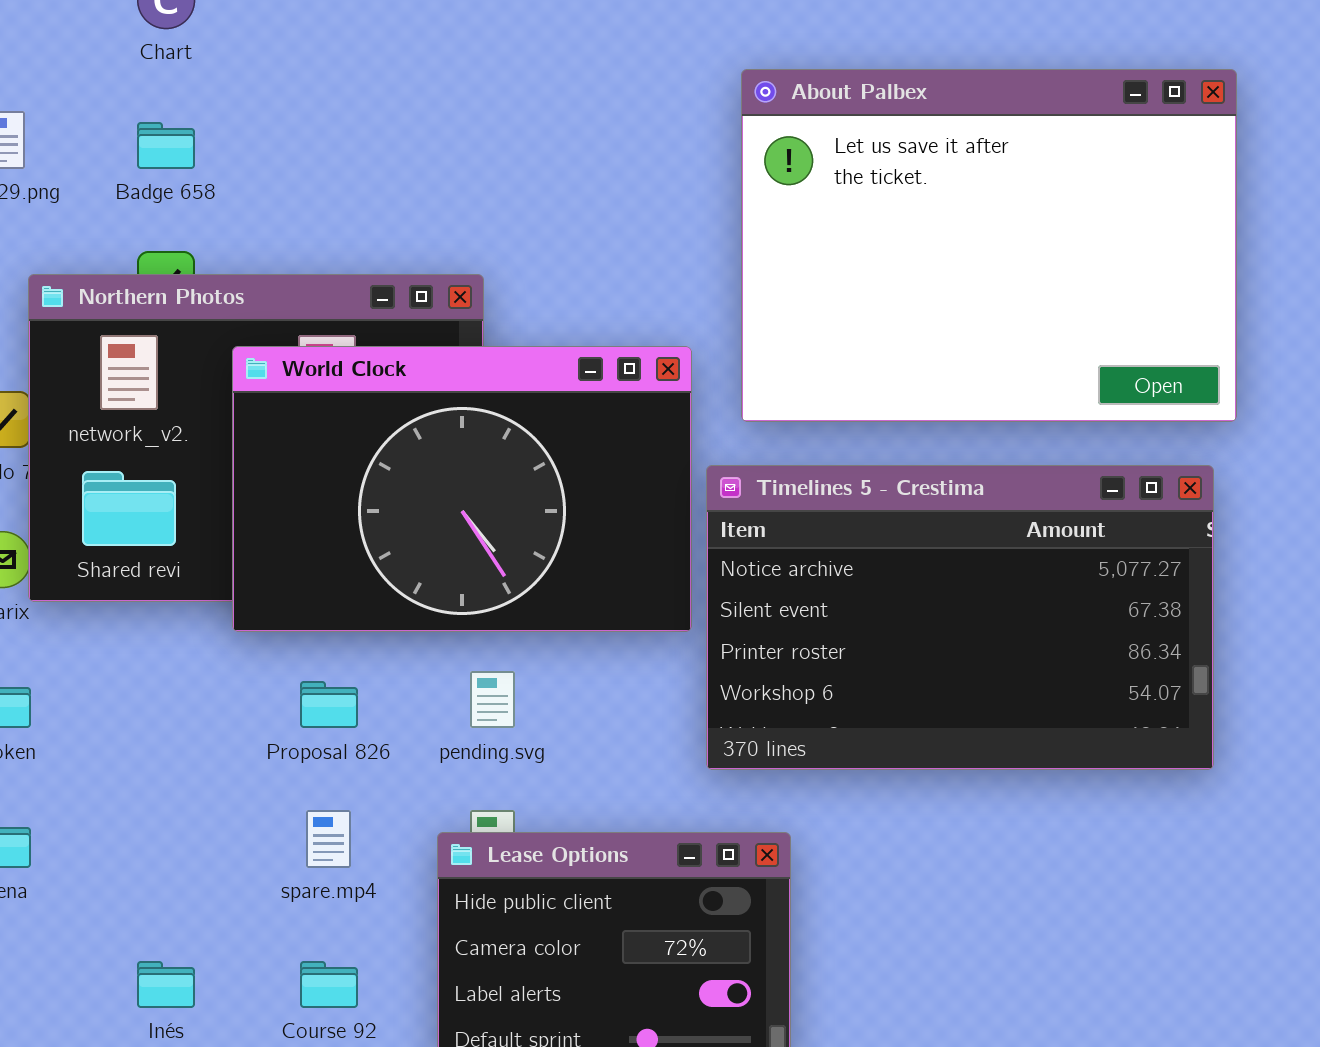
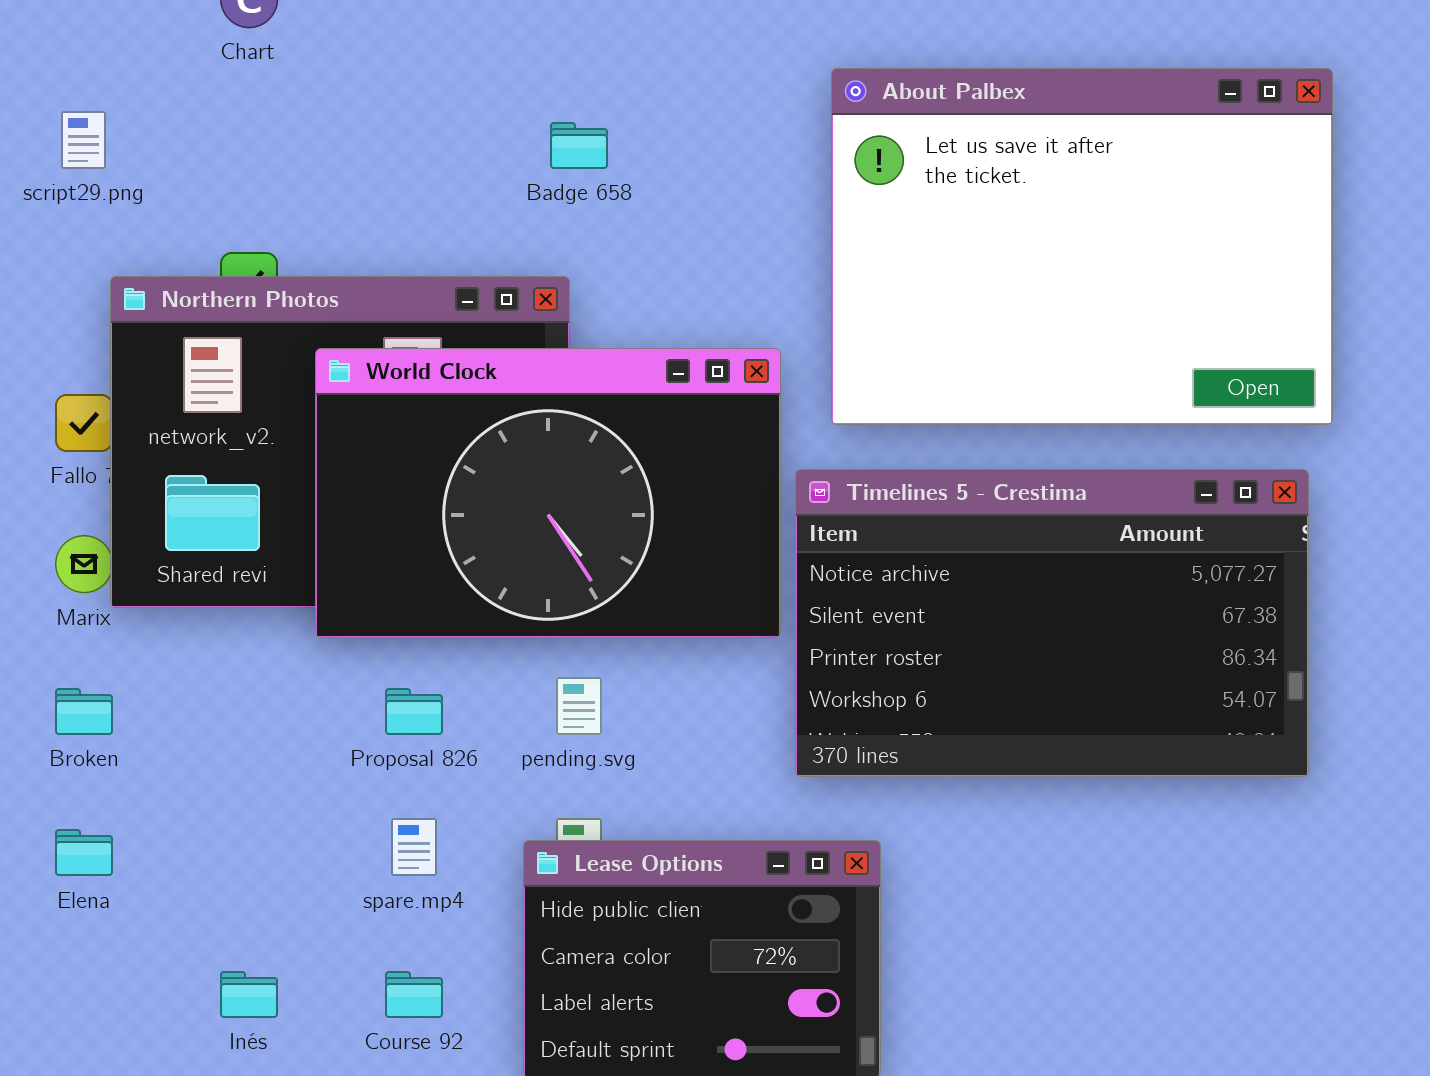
Badge 658: [137,122,195,169] -> [550,122,608,169], moved

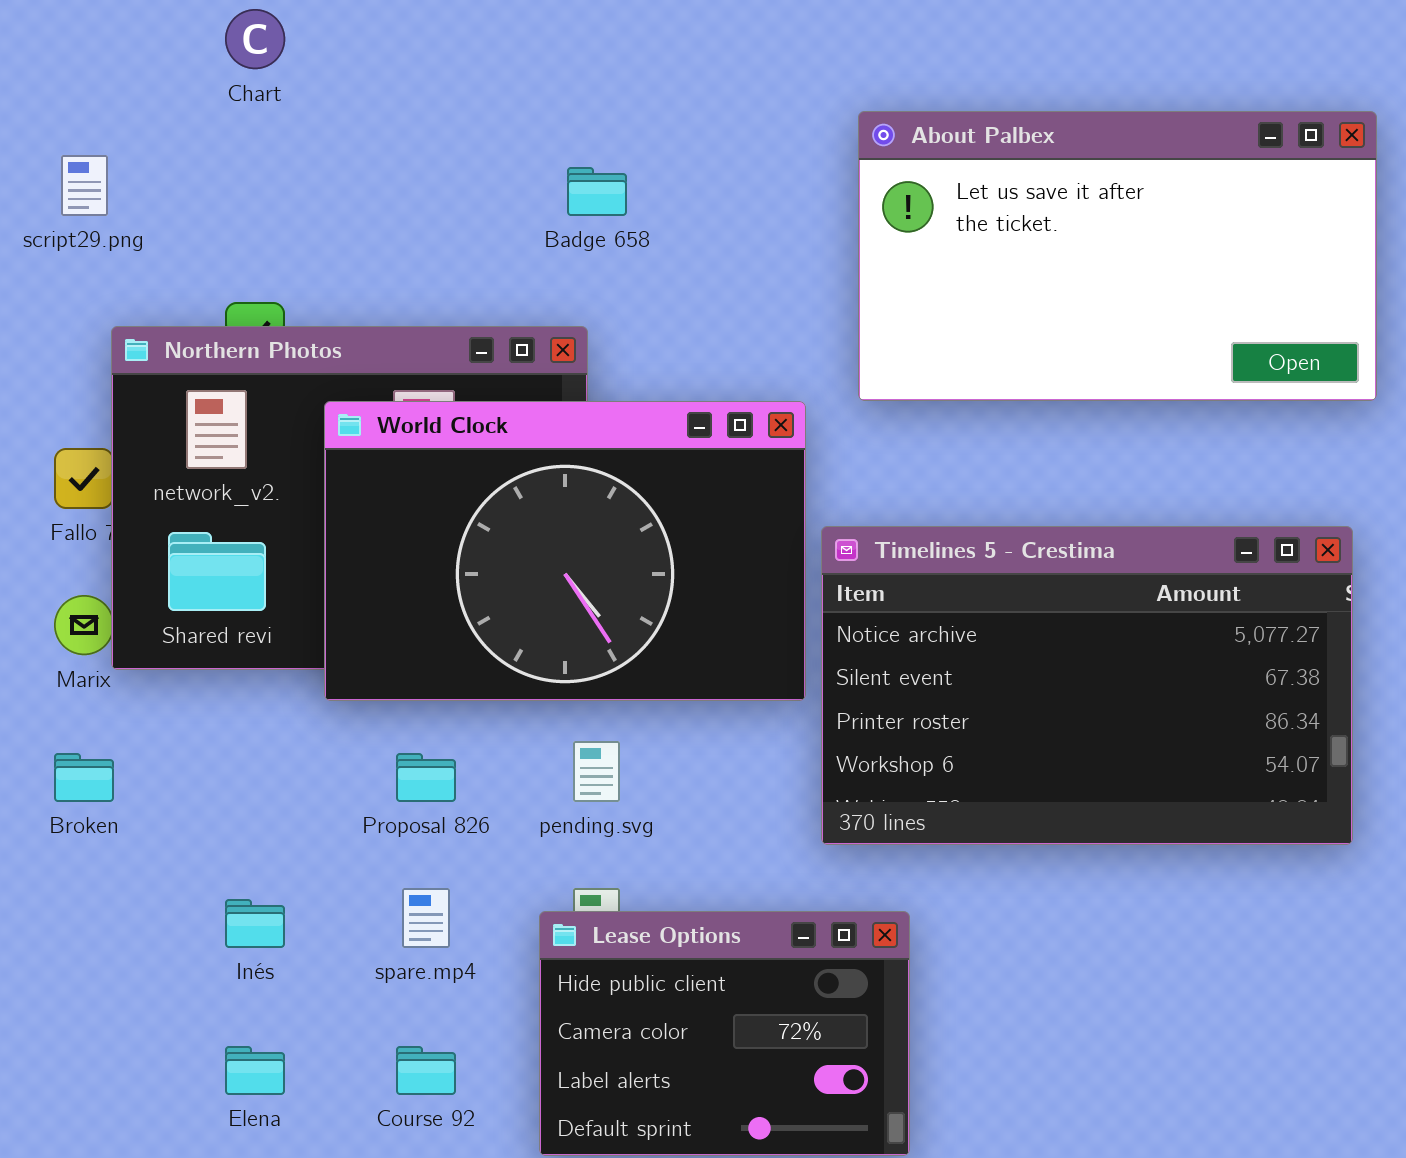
About Palbex: [831,68,1333,425] -> [858,111,1377,401], resized
Elena: [55,829,113,876] -> [225,1046,285,1095], moved
Inés: [220,971,278,1018] -> [225,899,285,948], moved

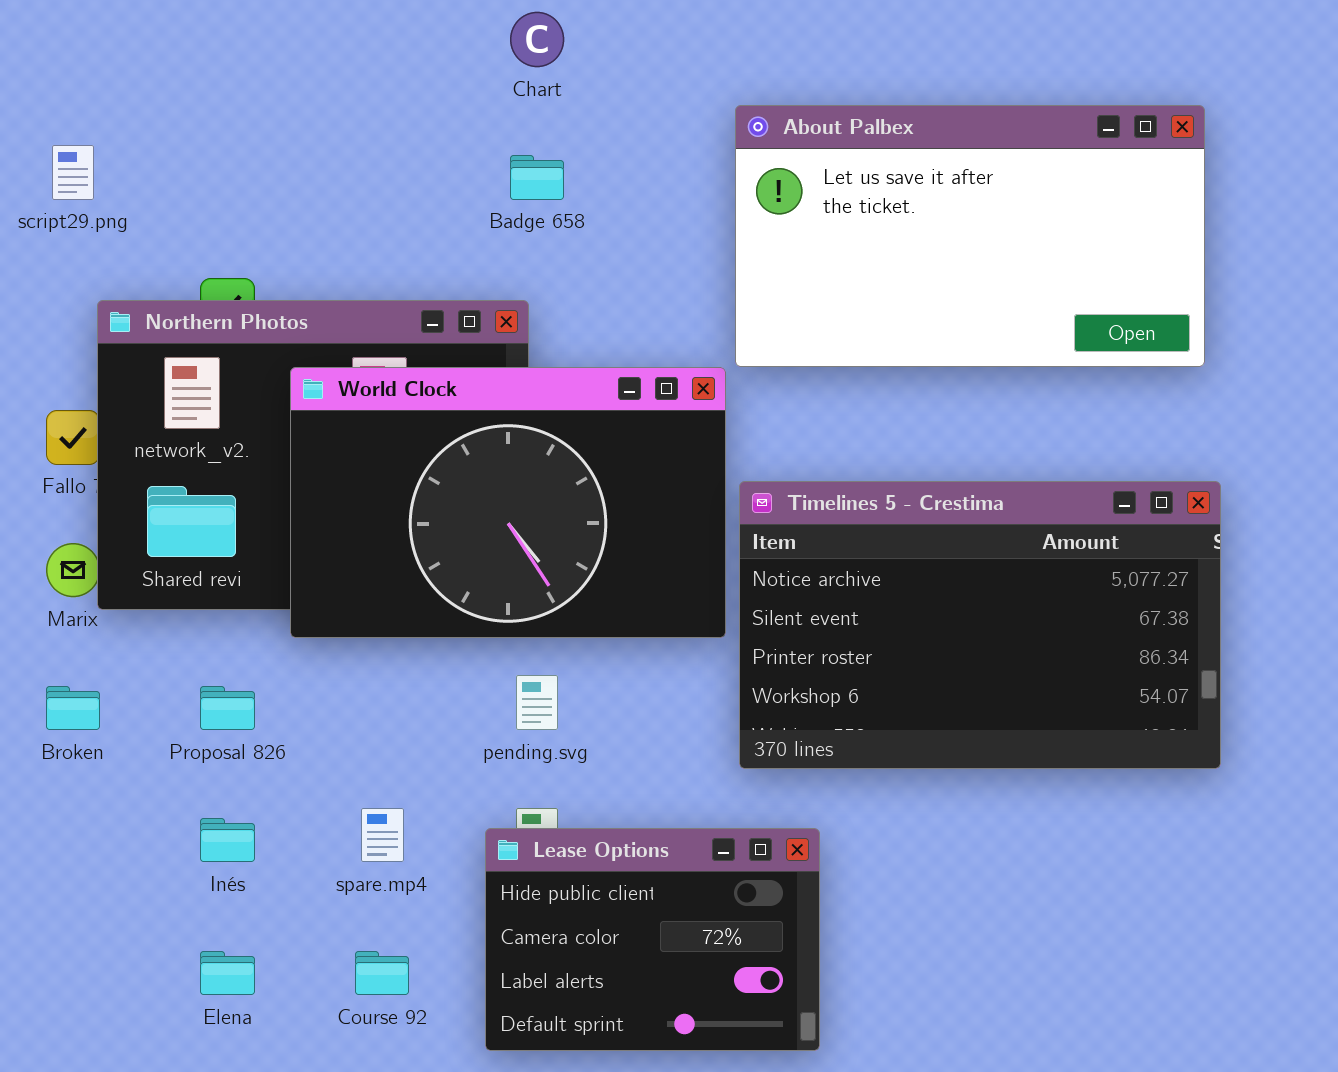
Chart: [225,9,285,69] -> [510,12,564,67], moved
About Palbex: [858,111,1377,401] -> [735,105,1205,367], moved
Proposal 826: [396,753,456,802] -> [200,686,255,730], moved

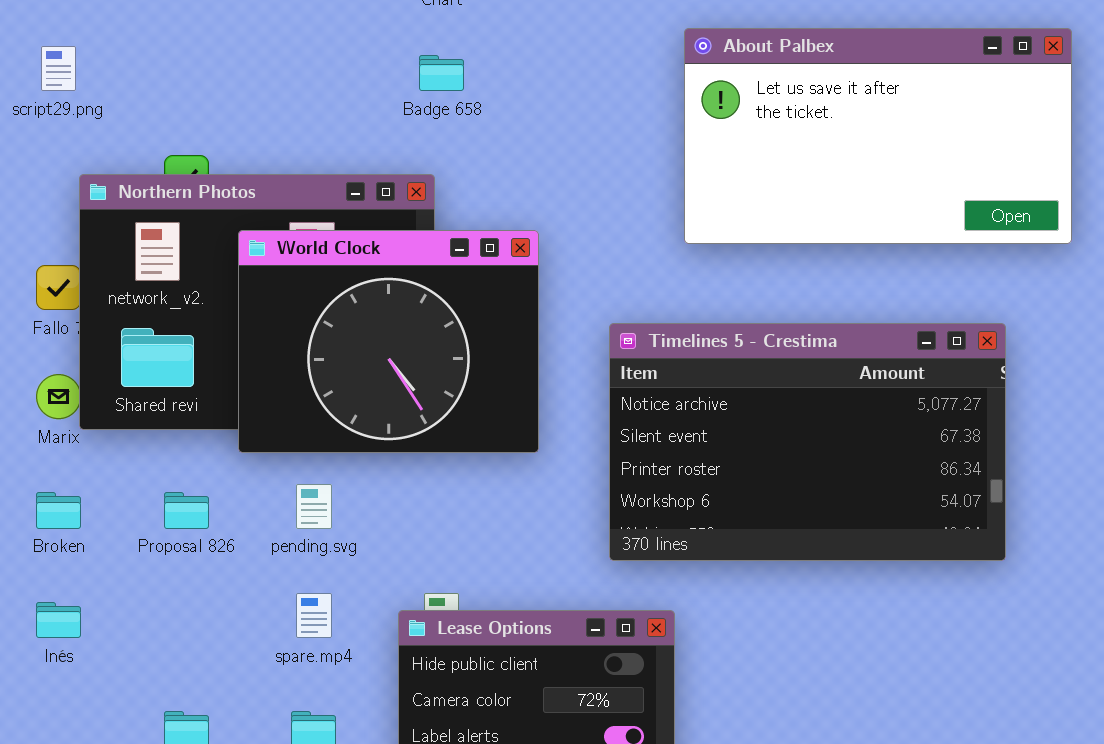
About Palbex: [735,105,1205,367] -> [684,28,1072,244], moved
World Clock: [290,367,726,638] -> [238,230,539,453], resized
pending.svg: [516,675,558,730] -> [296,484,332,529], moved
Inés: [200,818,255,862] -> [36,602,81,638], moved

